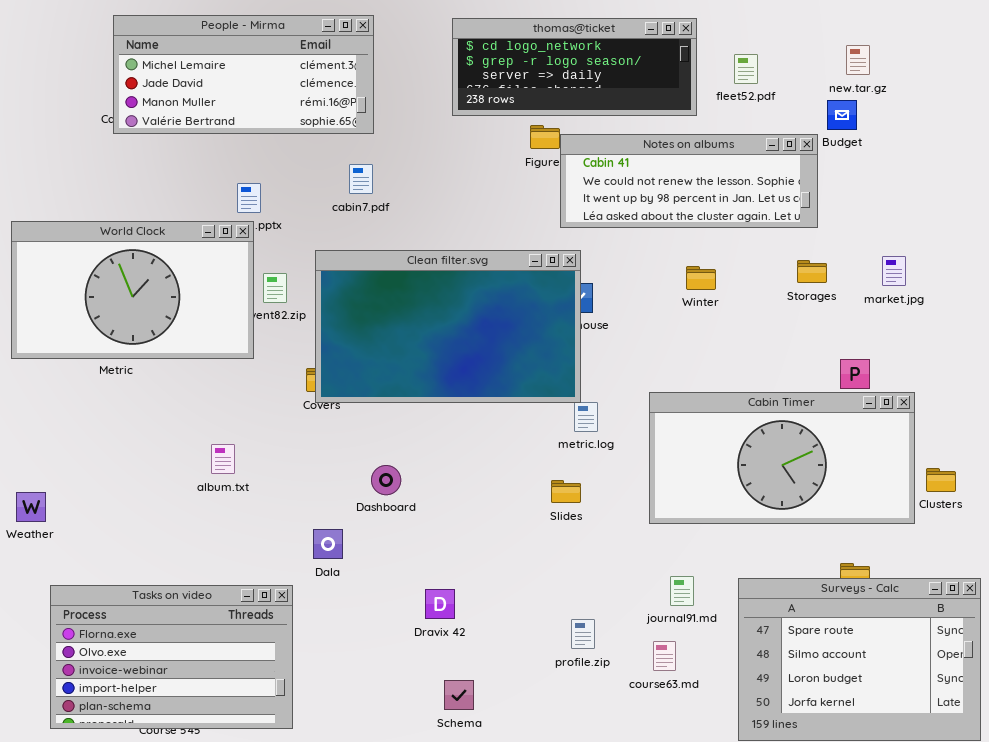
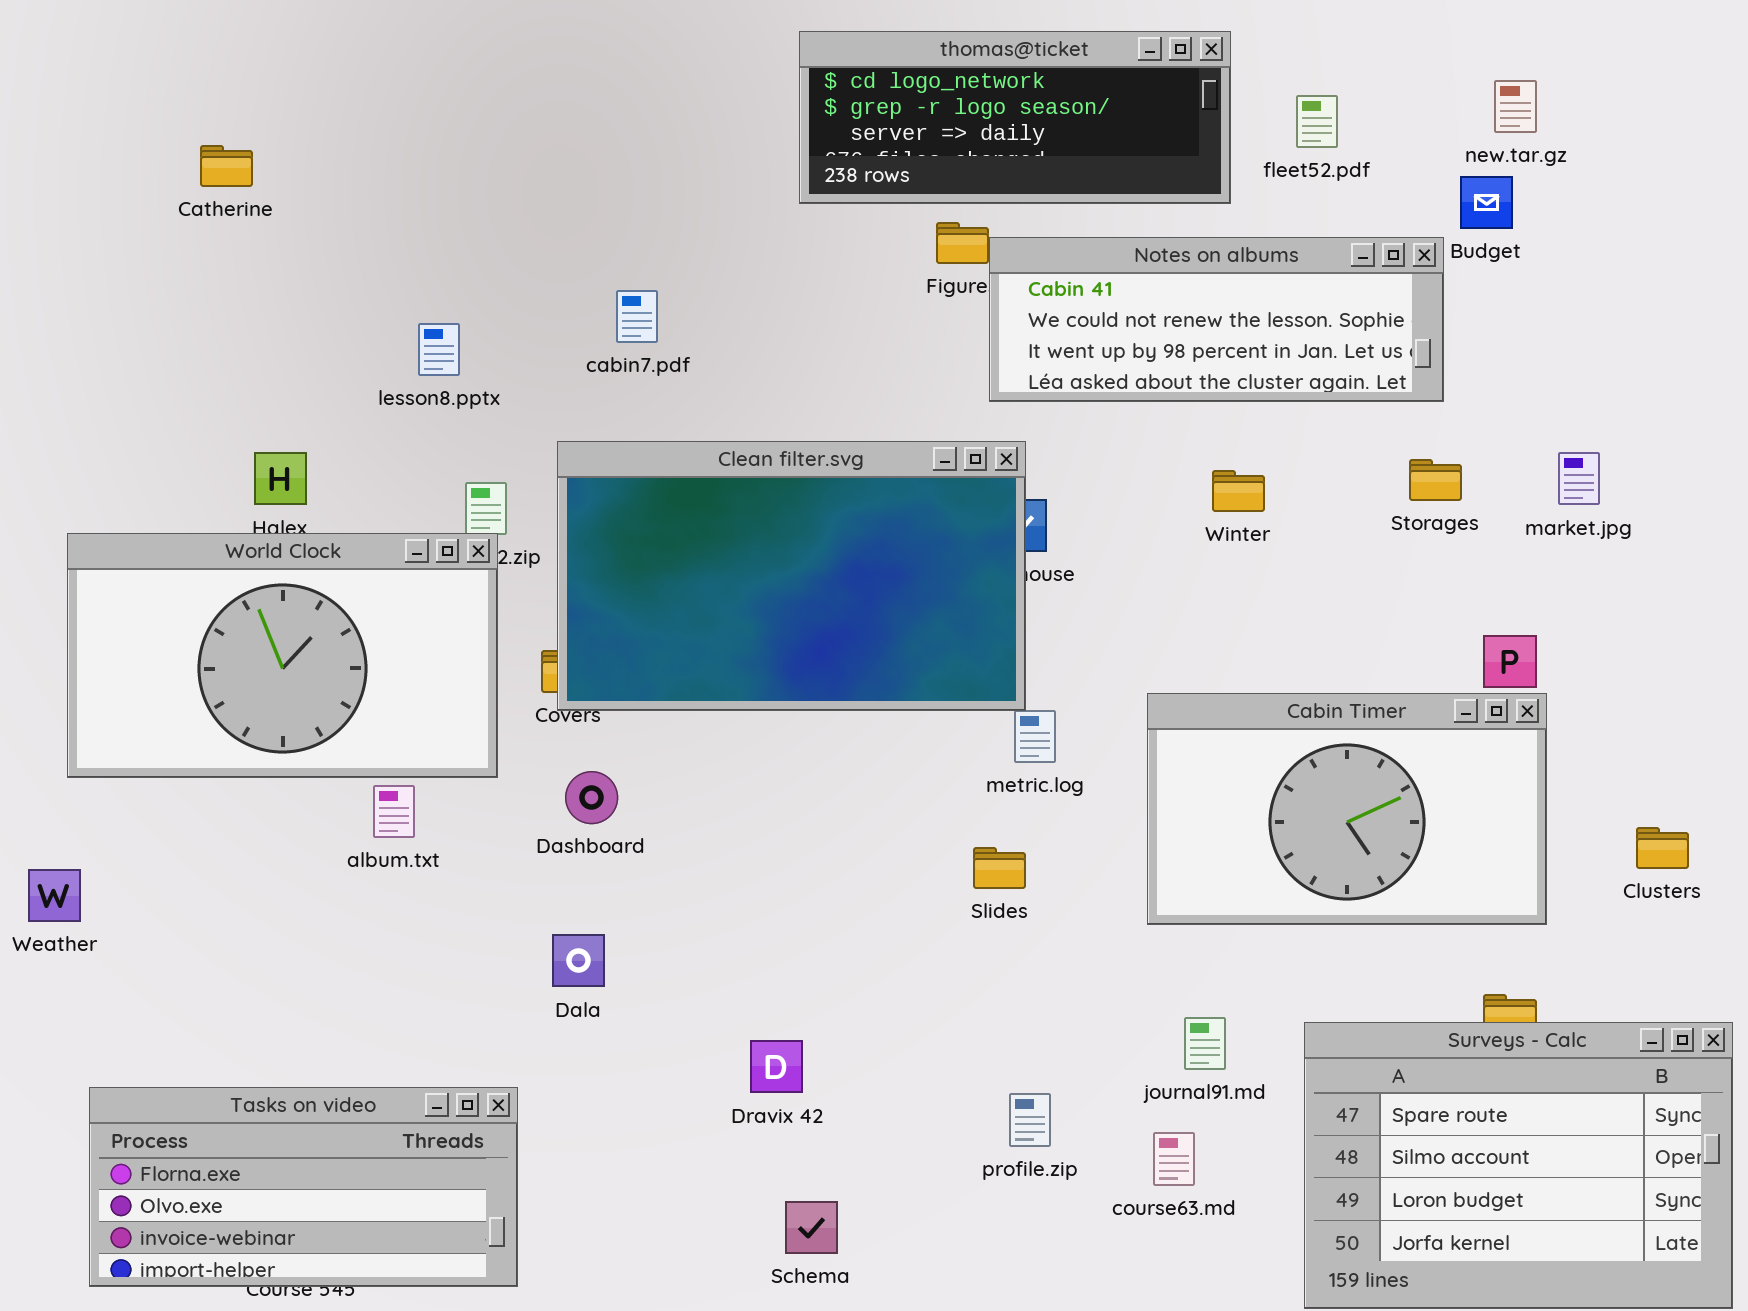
People - Mirma: [113,15,374,134] -> none, closed
World Clock: [11,221,254,359] -> [67,533,498,778], moved
Cabin Timer: [649,392,915,524] -> [1147,693,1547,925], resized
Dashboard: [371,465,401,495] -> [565,771,618,824], moved
Tasks on video: [50,585,293,729] -> [89,1087,518,1287], resized

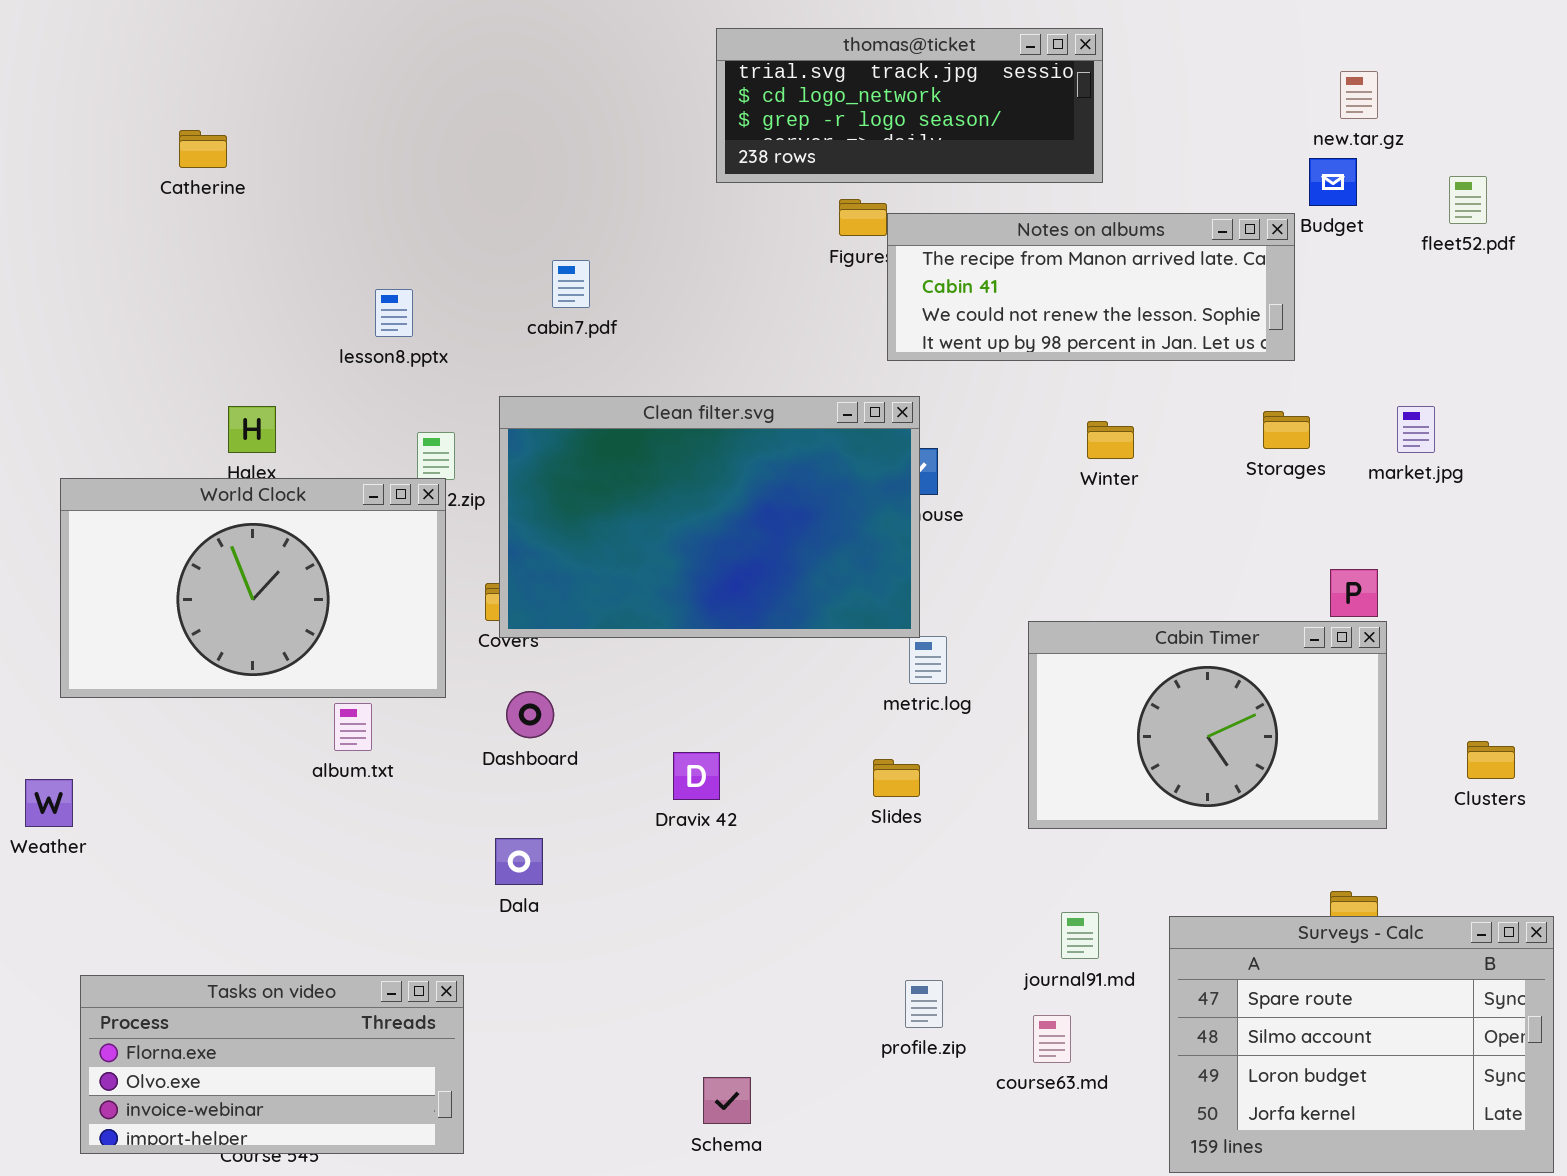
thomas@ticket: [799,31,1231,204] -> [716,28,1103,183], scrolled up 1 row
fleet52.pdf: [1296,95,1338,148] -> [1449,176,1487,224], moved
Notes on albums: [989,237,1444,402] -> [887,213,1295,361], scrolled up 1 row
Dravix 42: [750,1040,803,1093] -> [673,752,720,800], moved

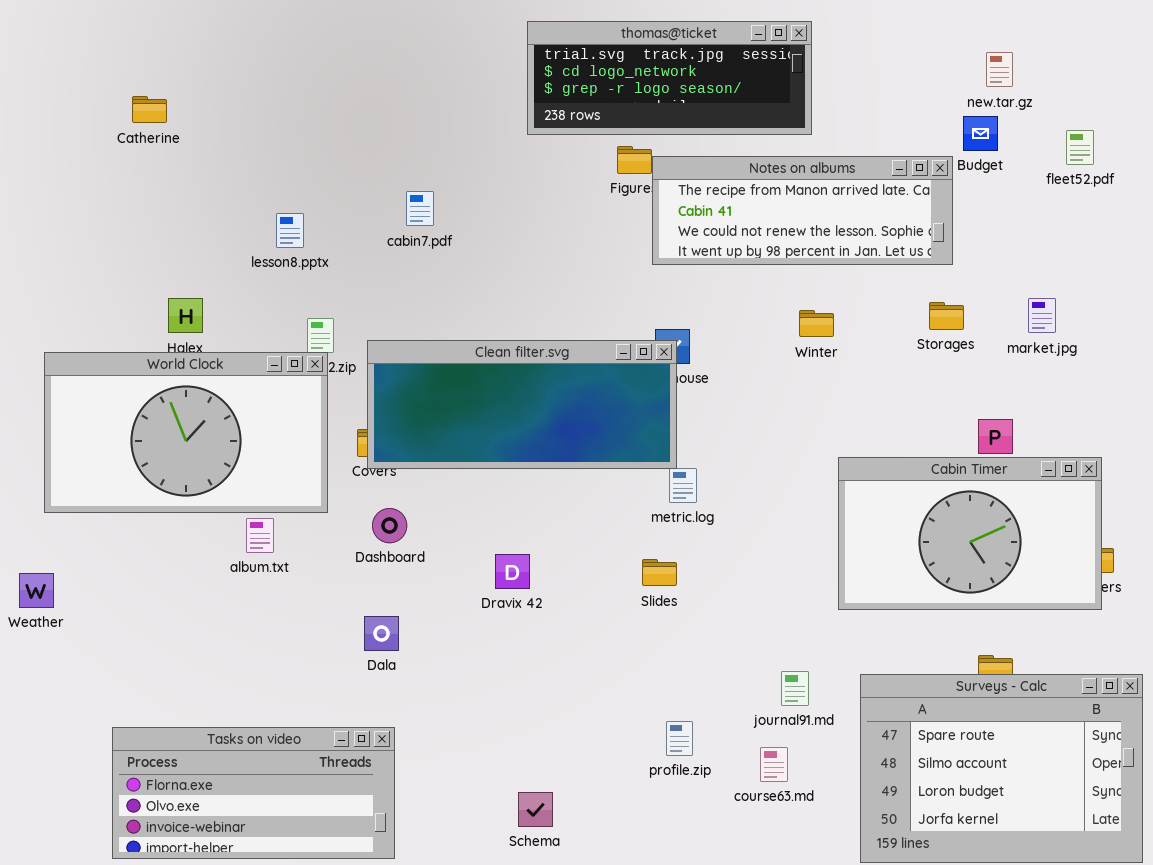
Clean filter.svg: [499,396,920,638] -> [367,340,677,469], resized
Cabin Timer: [1028,621,1387,829] -> [838,457,1102,610], moved
Tasks on video: [80,975,464,1154] -> [112,727,395,859], moved

